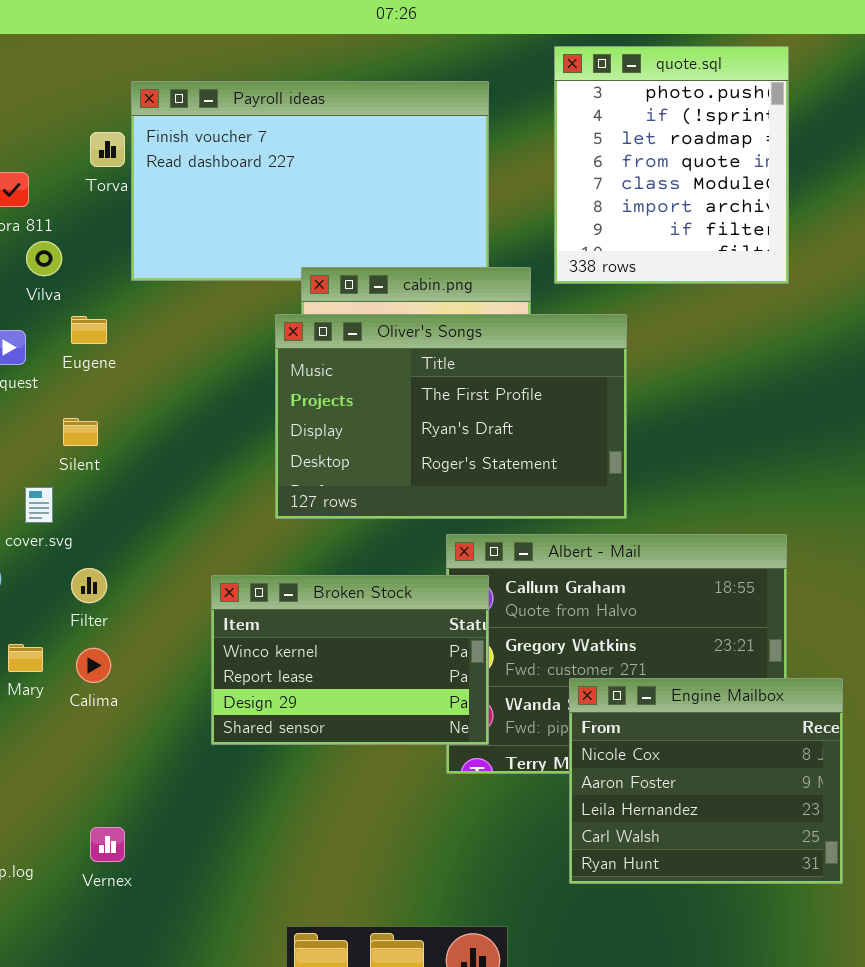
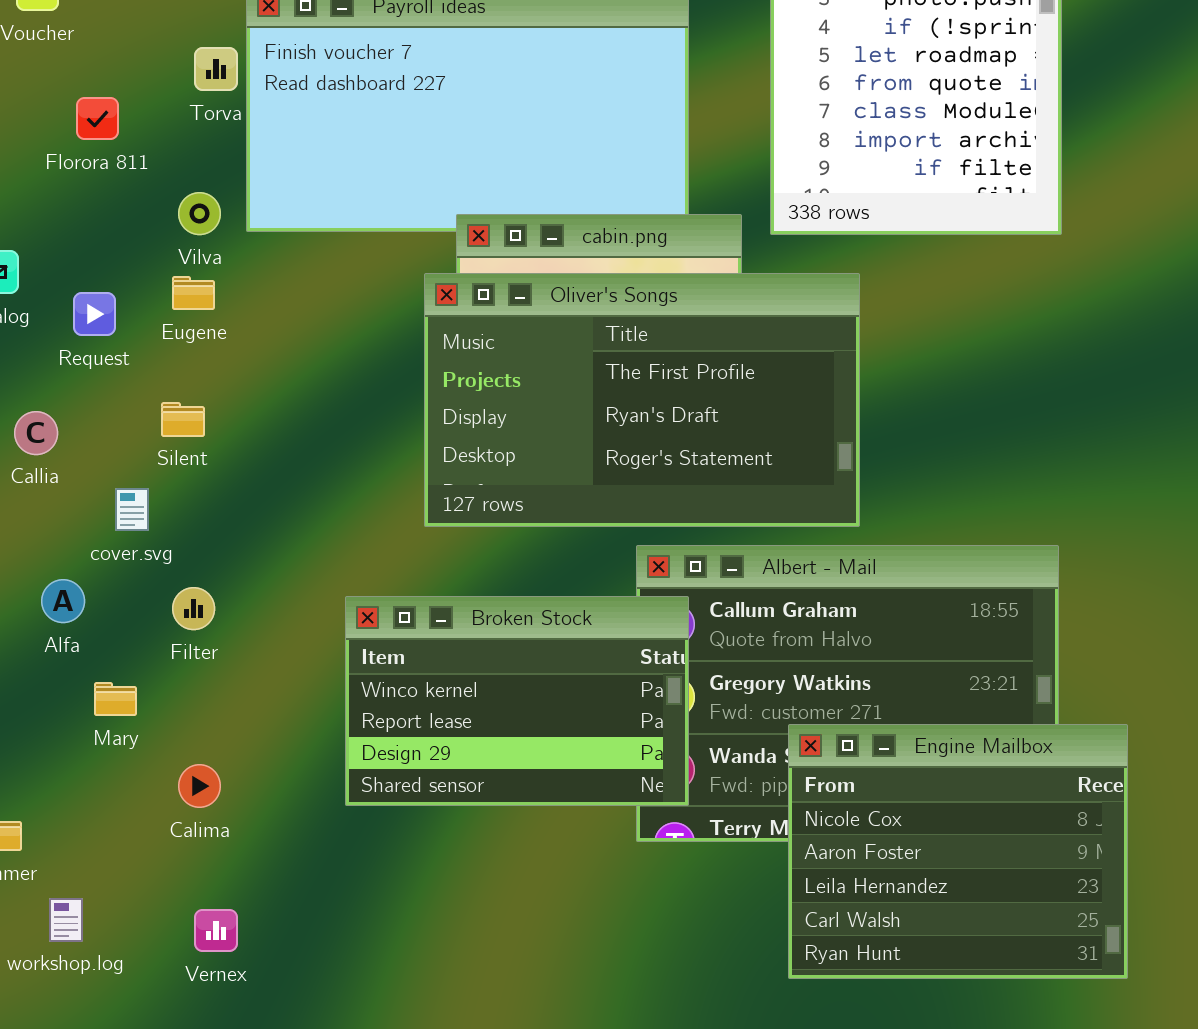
Vilva: [26,241,62,276] -> [178,192,221,235], moved
Calima: [76,648,111,683] -> [178,764,221,808], moved

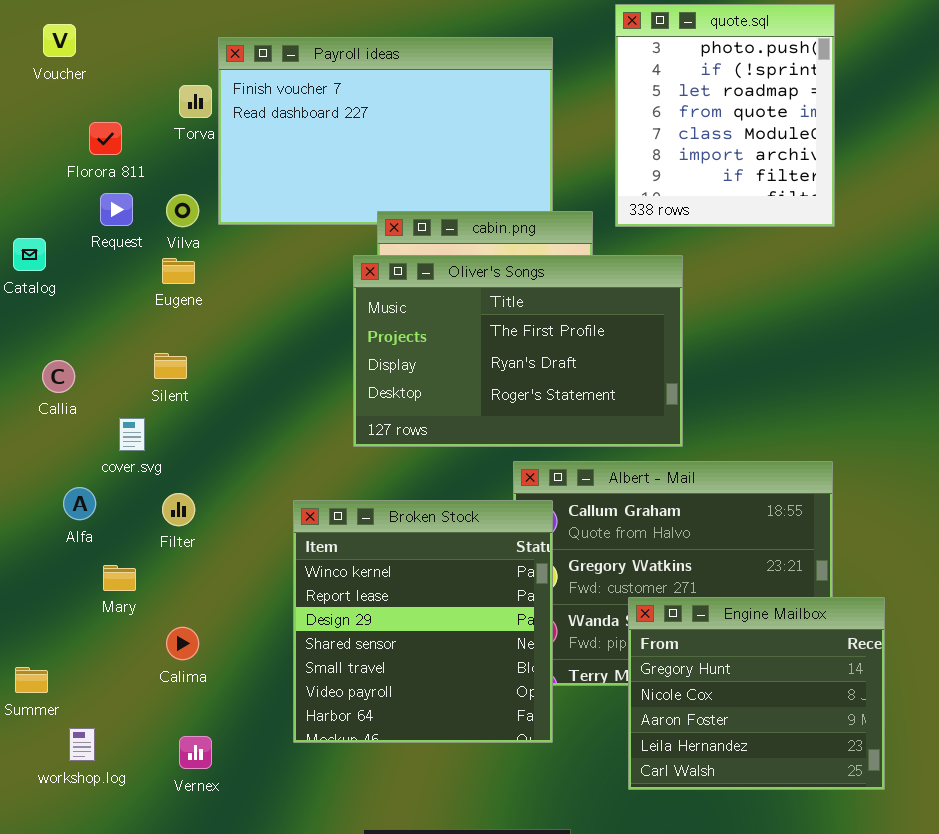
Request: [73,292,116,336] -> [100,193,133,226], moved
Broken Stock: [345,596,689,806] -> [293,500,553,743], resized
Engine Mailbox: [788,724,1128,979] -> [628,597,885,790], scrolled up 1 row

